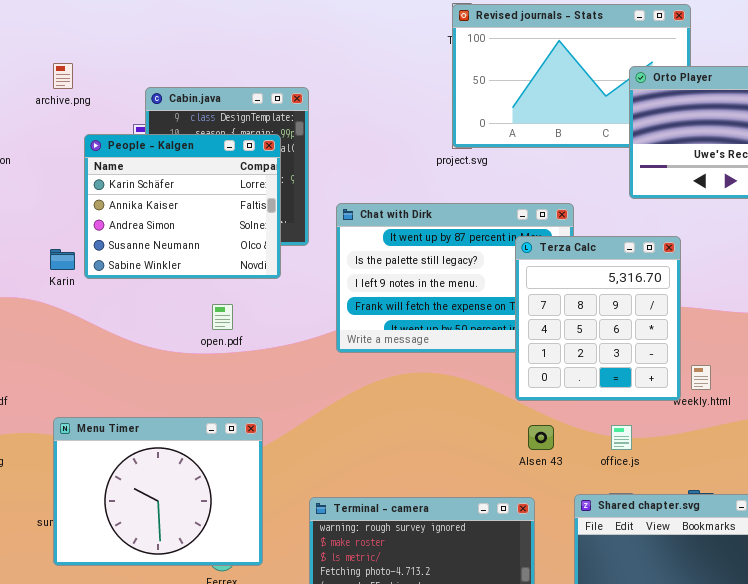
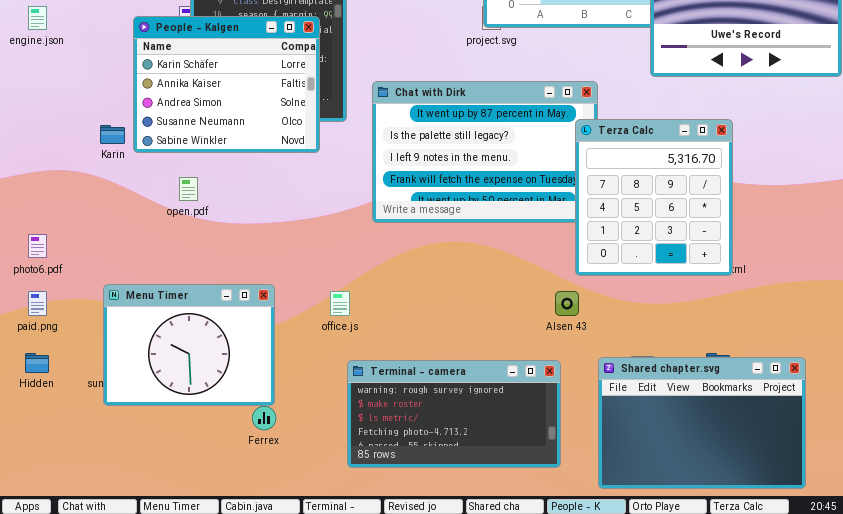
Terza Calc: [515,236,681,401] -> [575,119,733,276], moved
open.pdf: [212,304,233,330] -> [179,177,198,201], moved
Menu Timer: [53,417,263,566] -> [103,284,275,406], resized
office.js: [611,425,632,450] -> [330,291,350,316], moved

